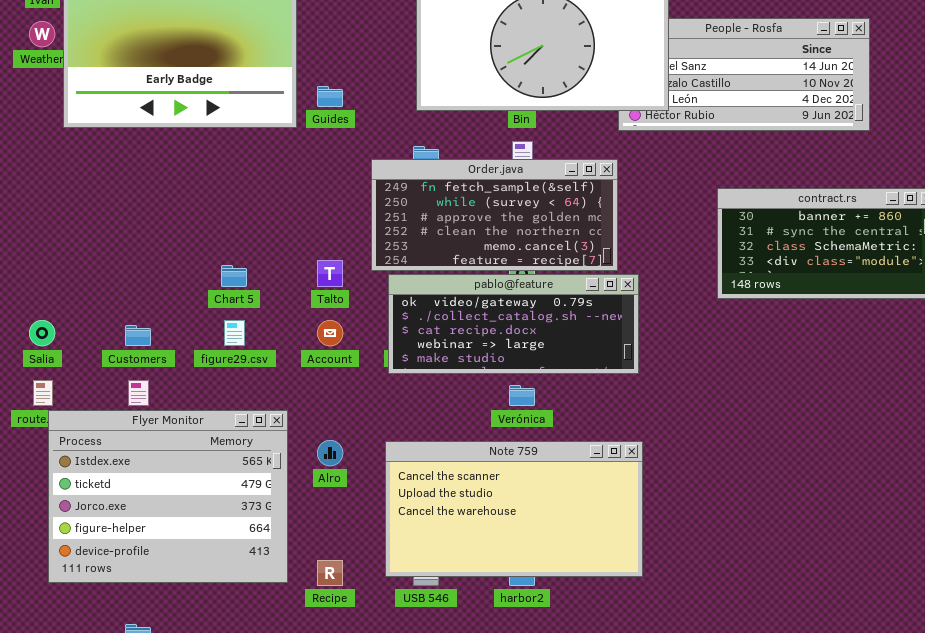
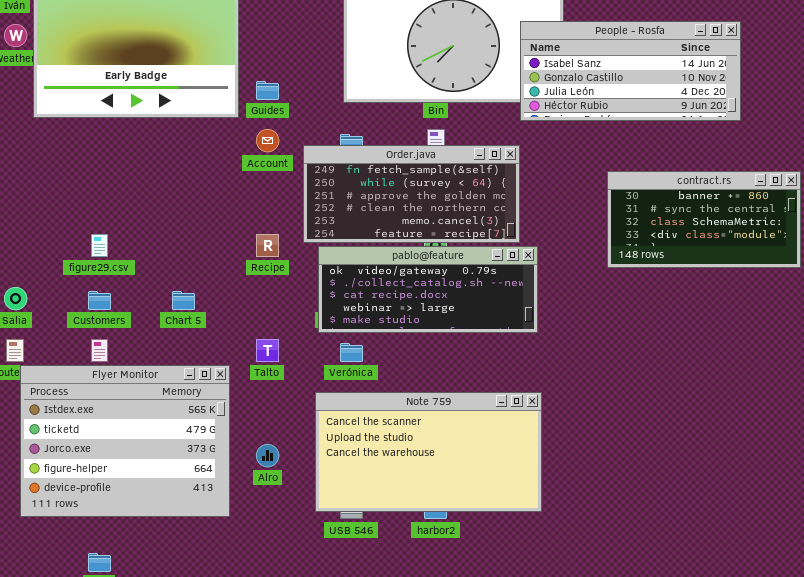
People - Rosfa: [618,18,870,131] -> [520,21,741,121], raised
Talto: [317,260,343,287] -> [256,339,279,362], moved
Chart 5: [221,265,247,287] -> [172,291,195,310], moved
figure29.csv: [224,320,245,346] -> [91,234,108,257], moved
Account: [317,320,343,346] -> [256,129,279,152], moved
Verónica: [509,385,535,406] -> [340,343,363,362], moved
Alro: [317,440,343,466] -> [256,444,279,467], moved
Recipe: [317,560,343,586] -> [256,234,279,257], moved

